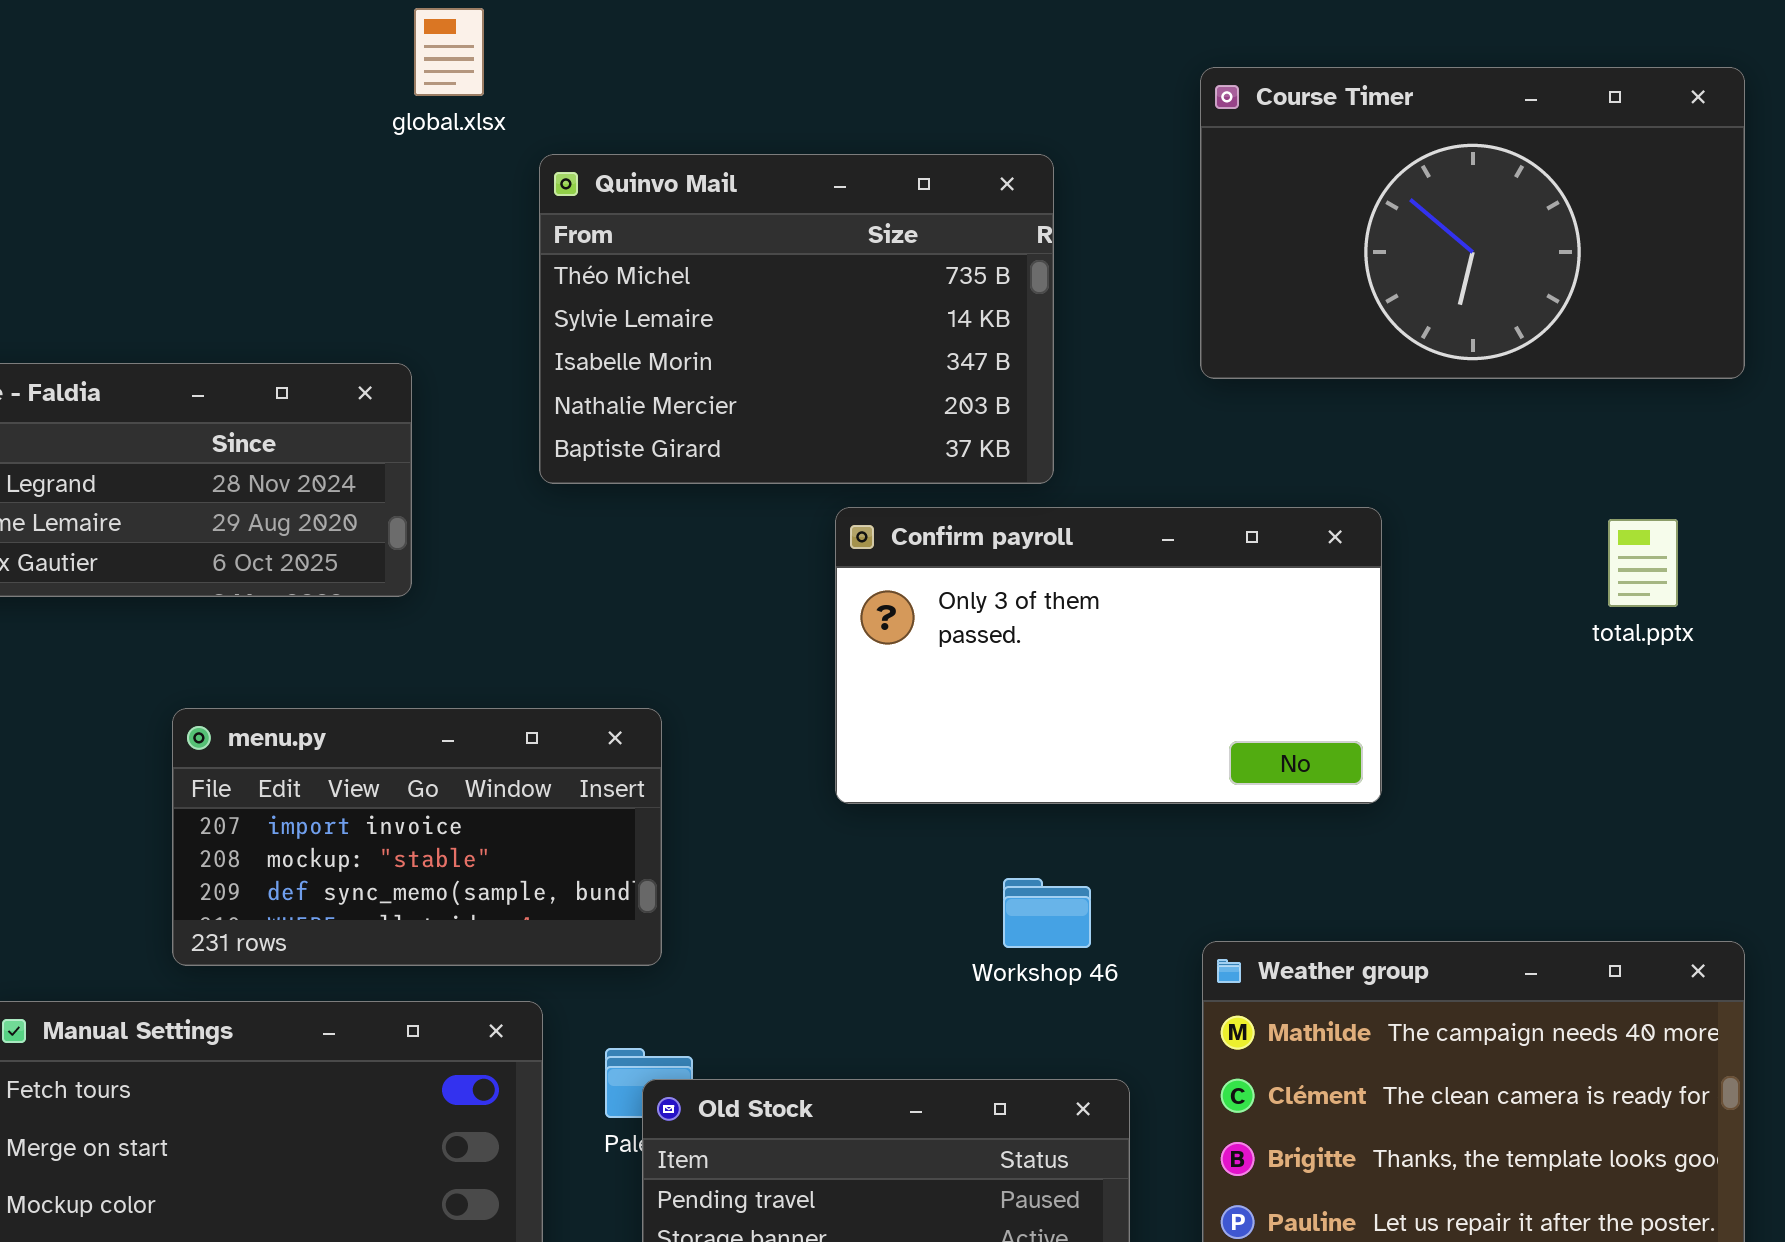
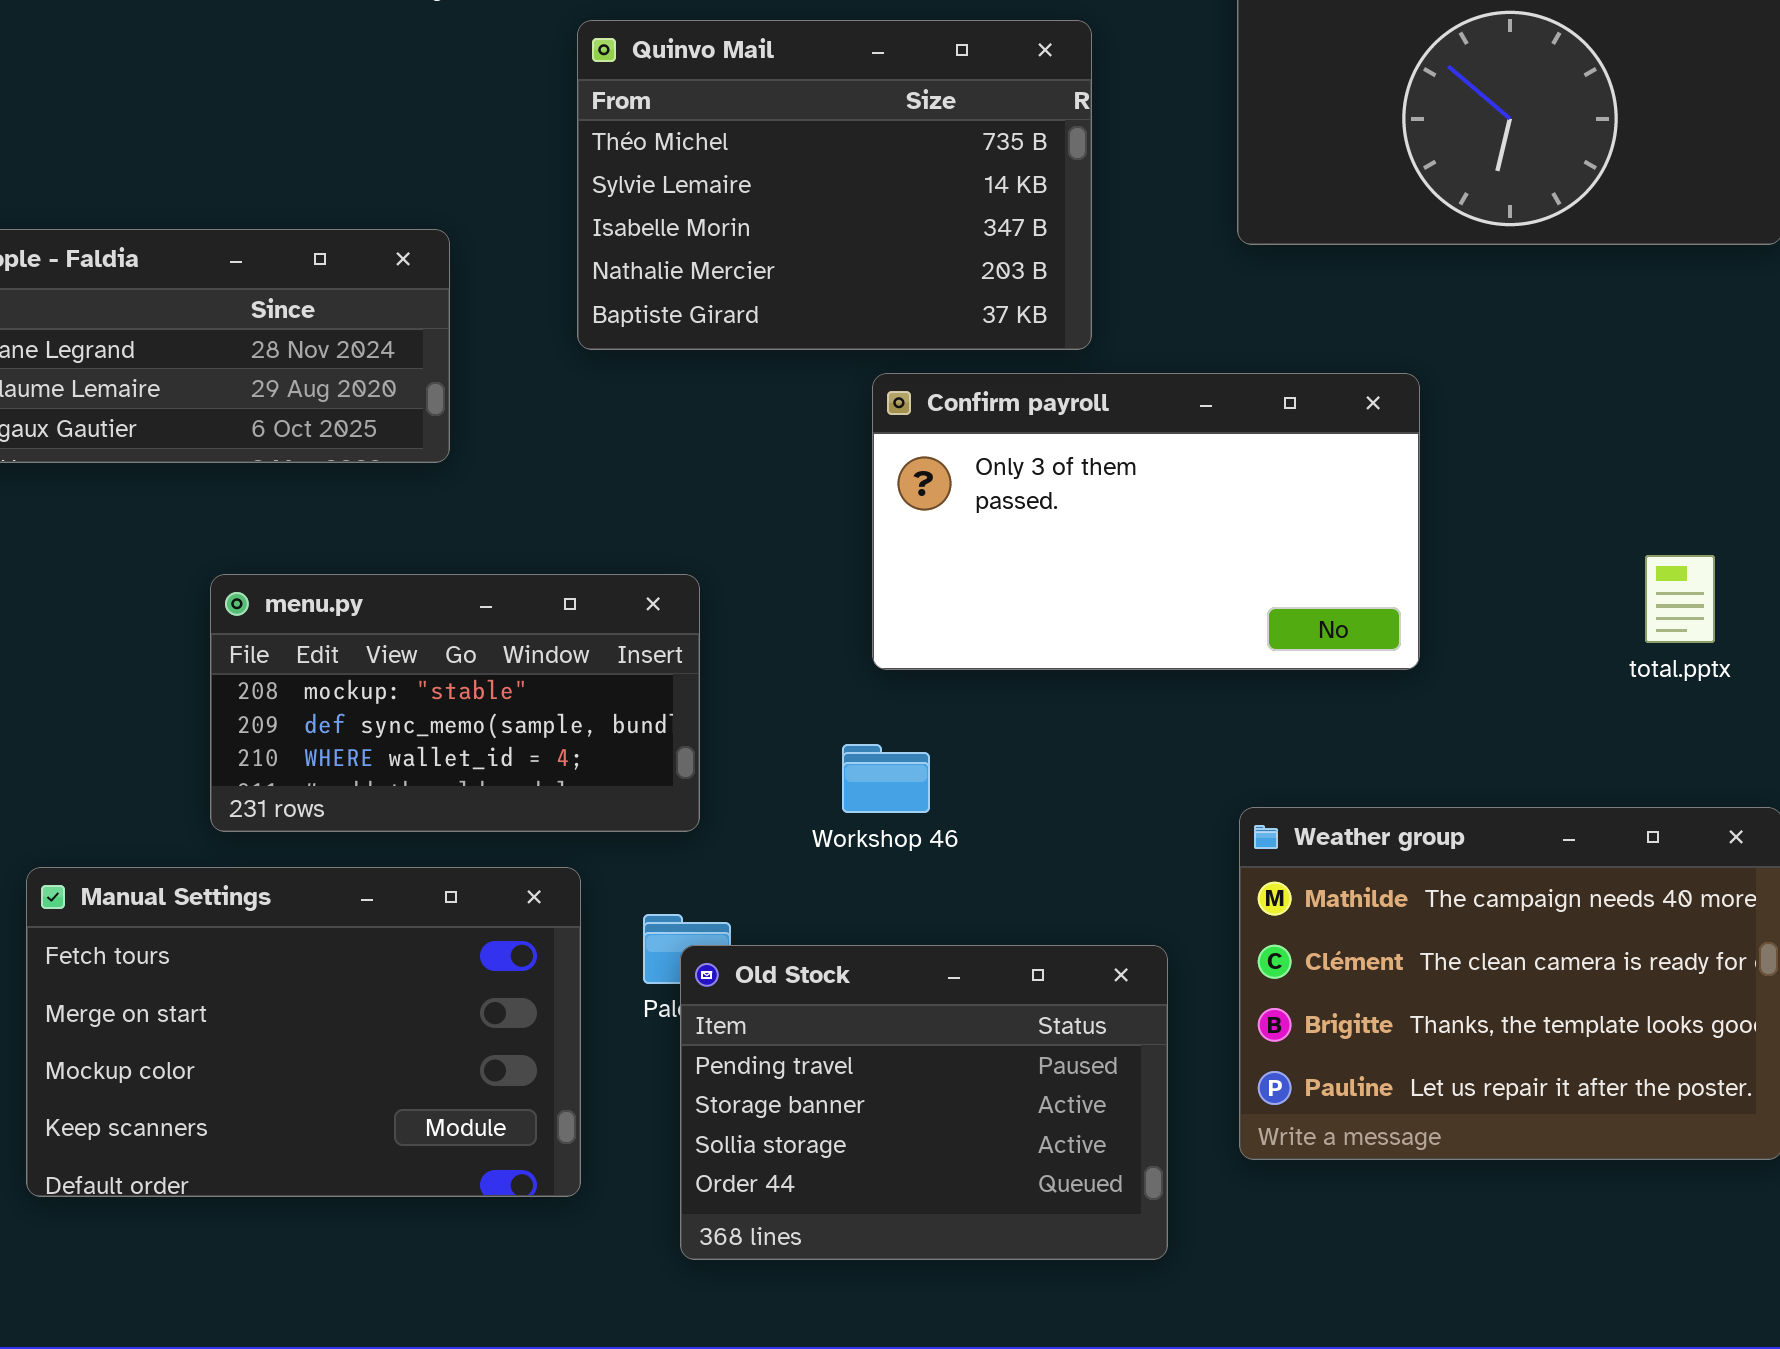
total.pptx: [1608,519,1678,607] -> [1645,555,1715,643], moved
menu.py: [172,708,662,966] -> [210,574,700,832], scrolled down 1 row
Workshop 46: [1003,878,1091,948] -> [842,744,930,813], moved

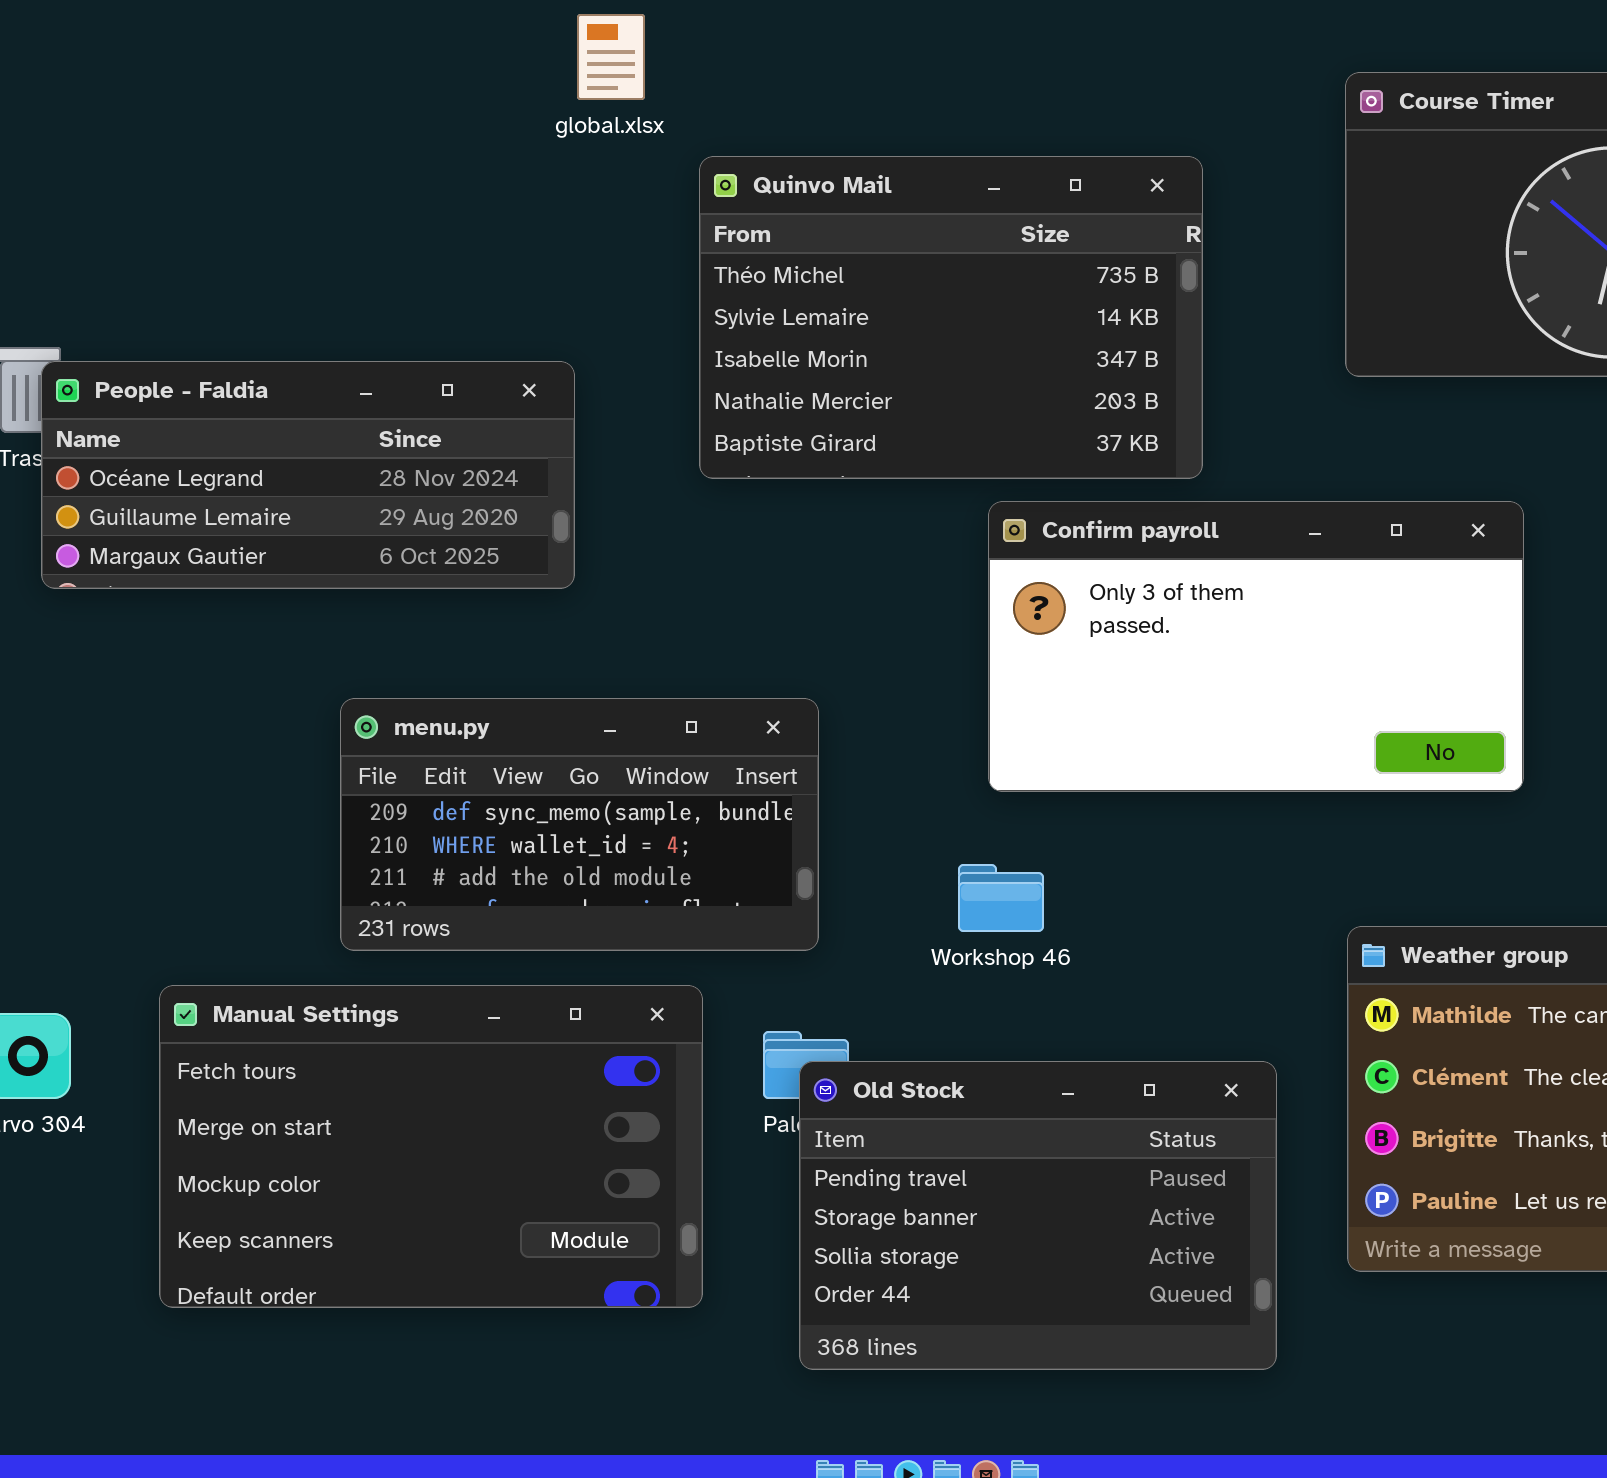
menu.py: [210,574,700,832] -> [340,698,819,951], scrolled down 1 row

